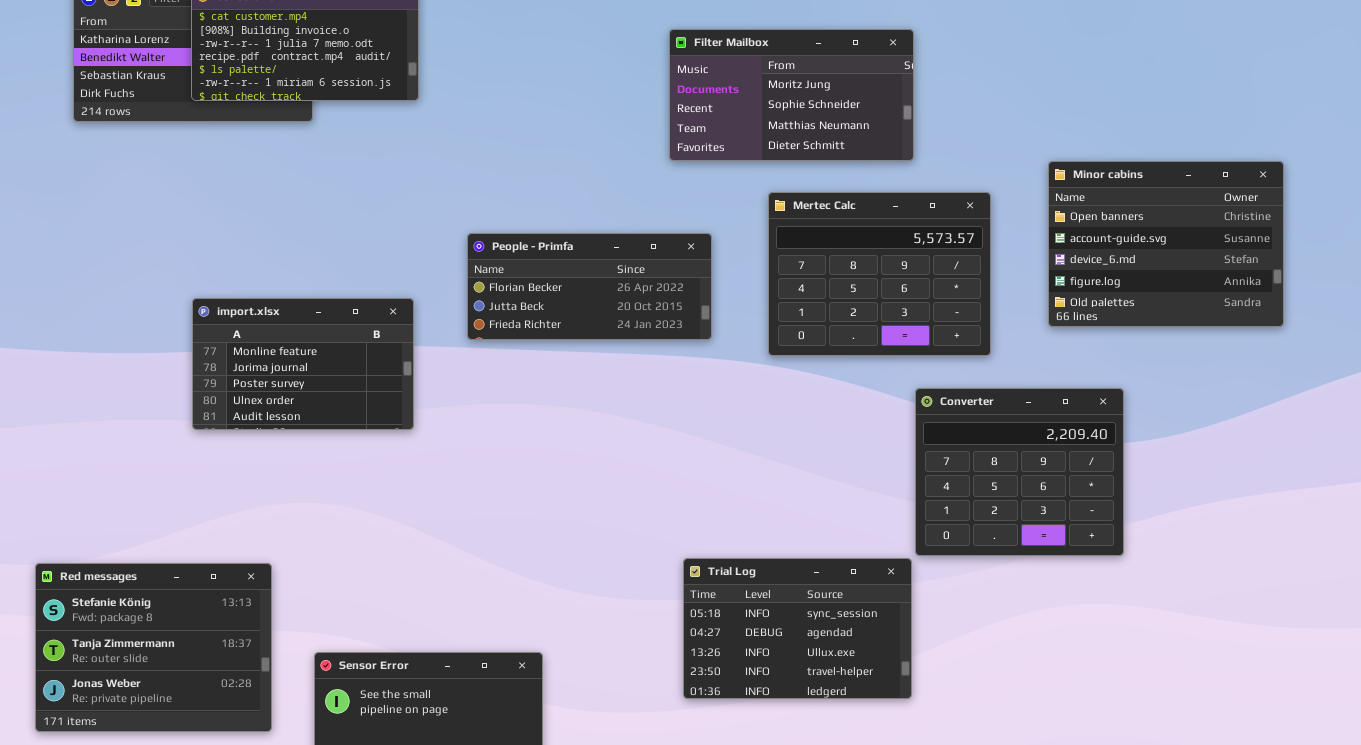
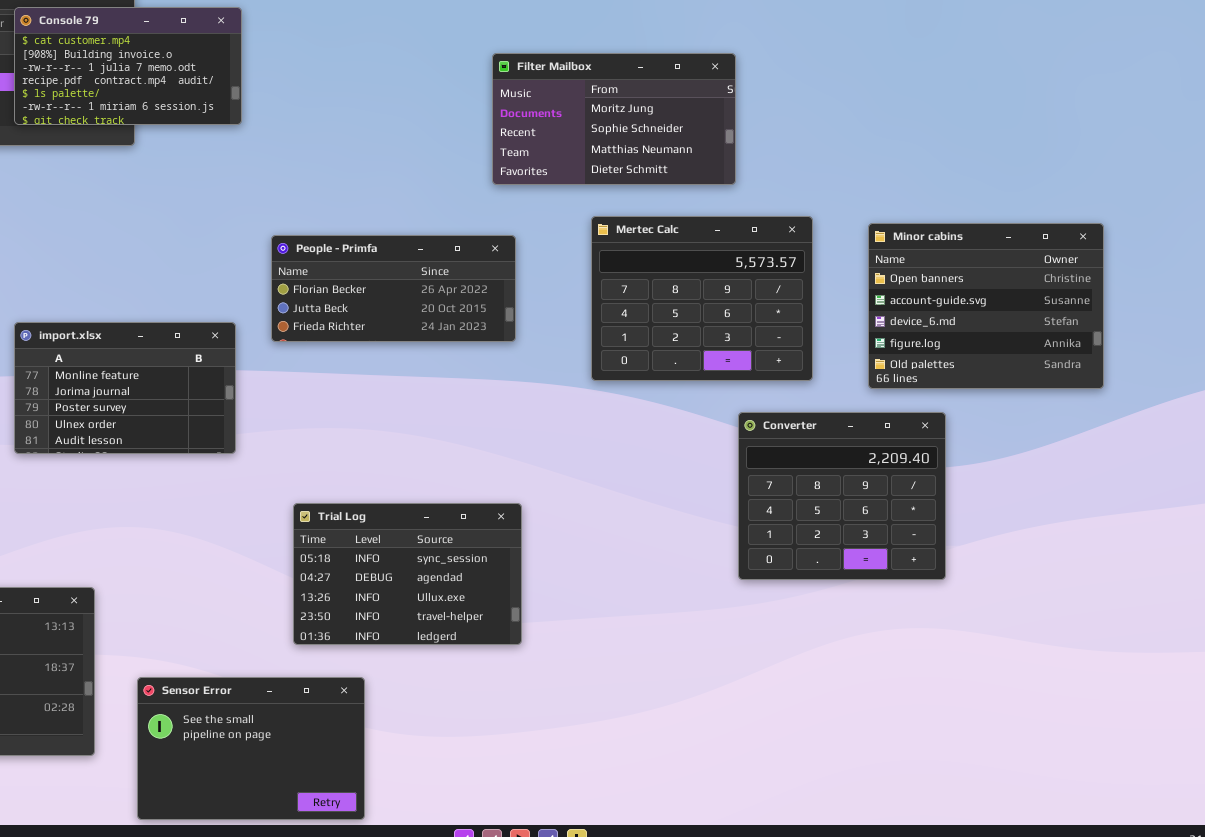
Minor cabins: [1048,161,1284,327] -> [868,223,1104,389], moved
People - Primfa: [467,233,712,340] -> [271,235,516,342], moved
Trial Log: [683,558,912,699] -> [293,503,522,645], moved

